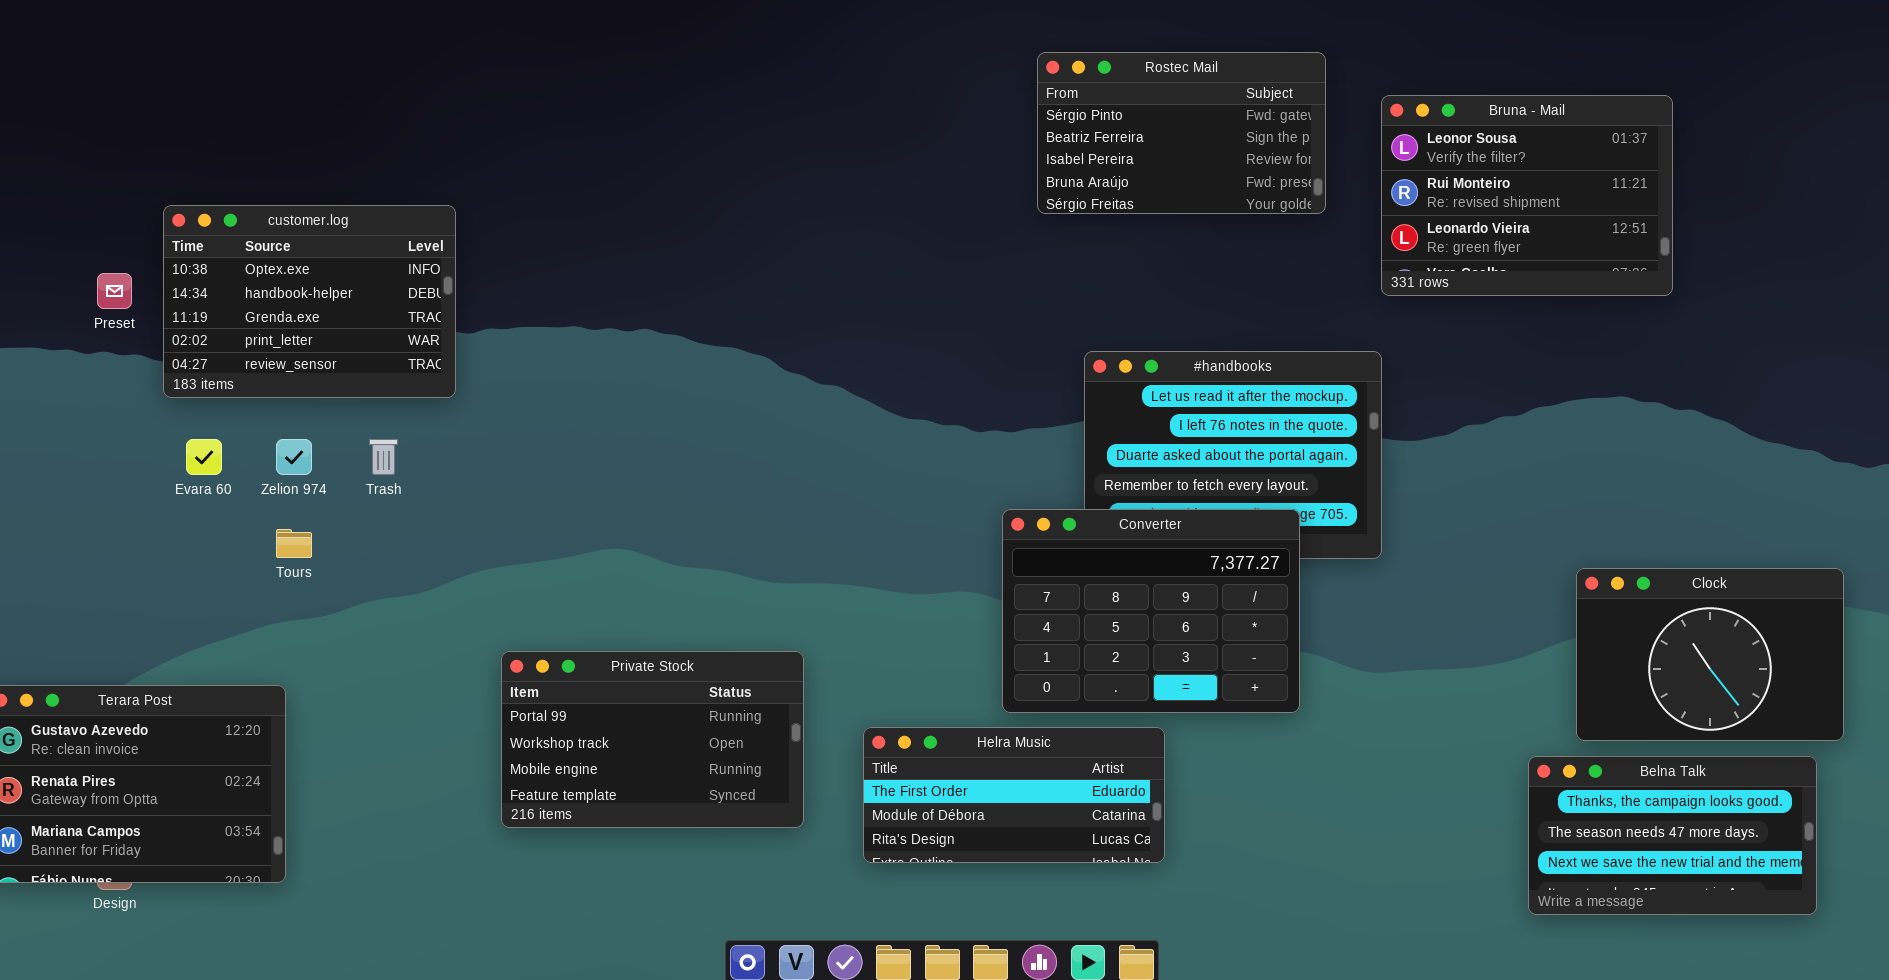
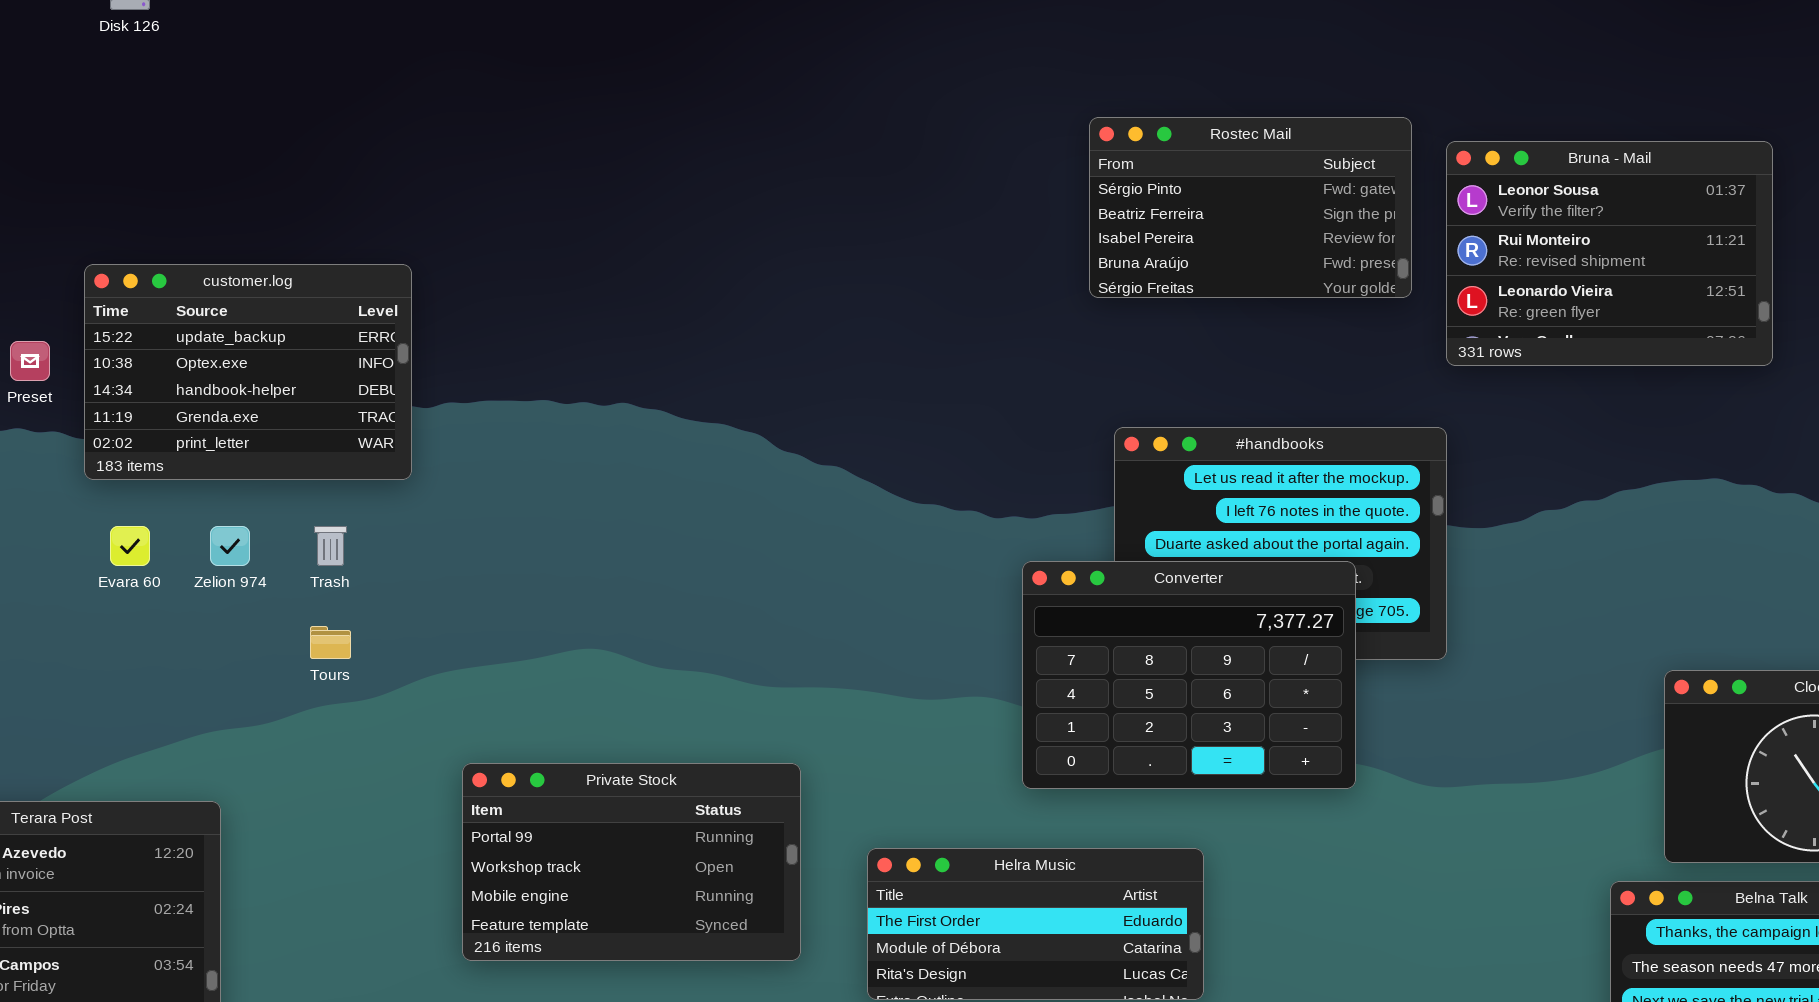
Rostec Mail: [1037,52,1326,214] -> [1089,117,1412,298], moved
customer.log: [163,205,456,398] -> [84,264,412,480], scrolled up 1 row
Converter: [1002,509,1300,713] -> [1022,561,1356,789], moved
Tours: [276,529,312,558] -> [310,626,351,659], moved

